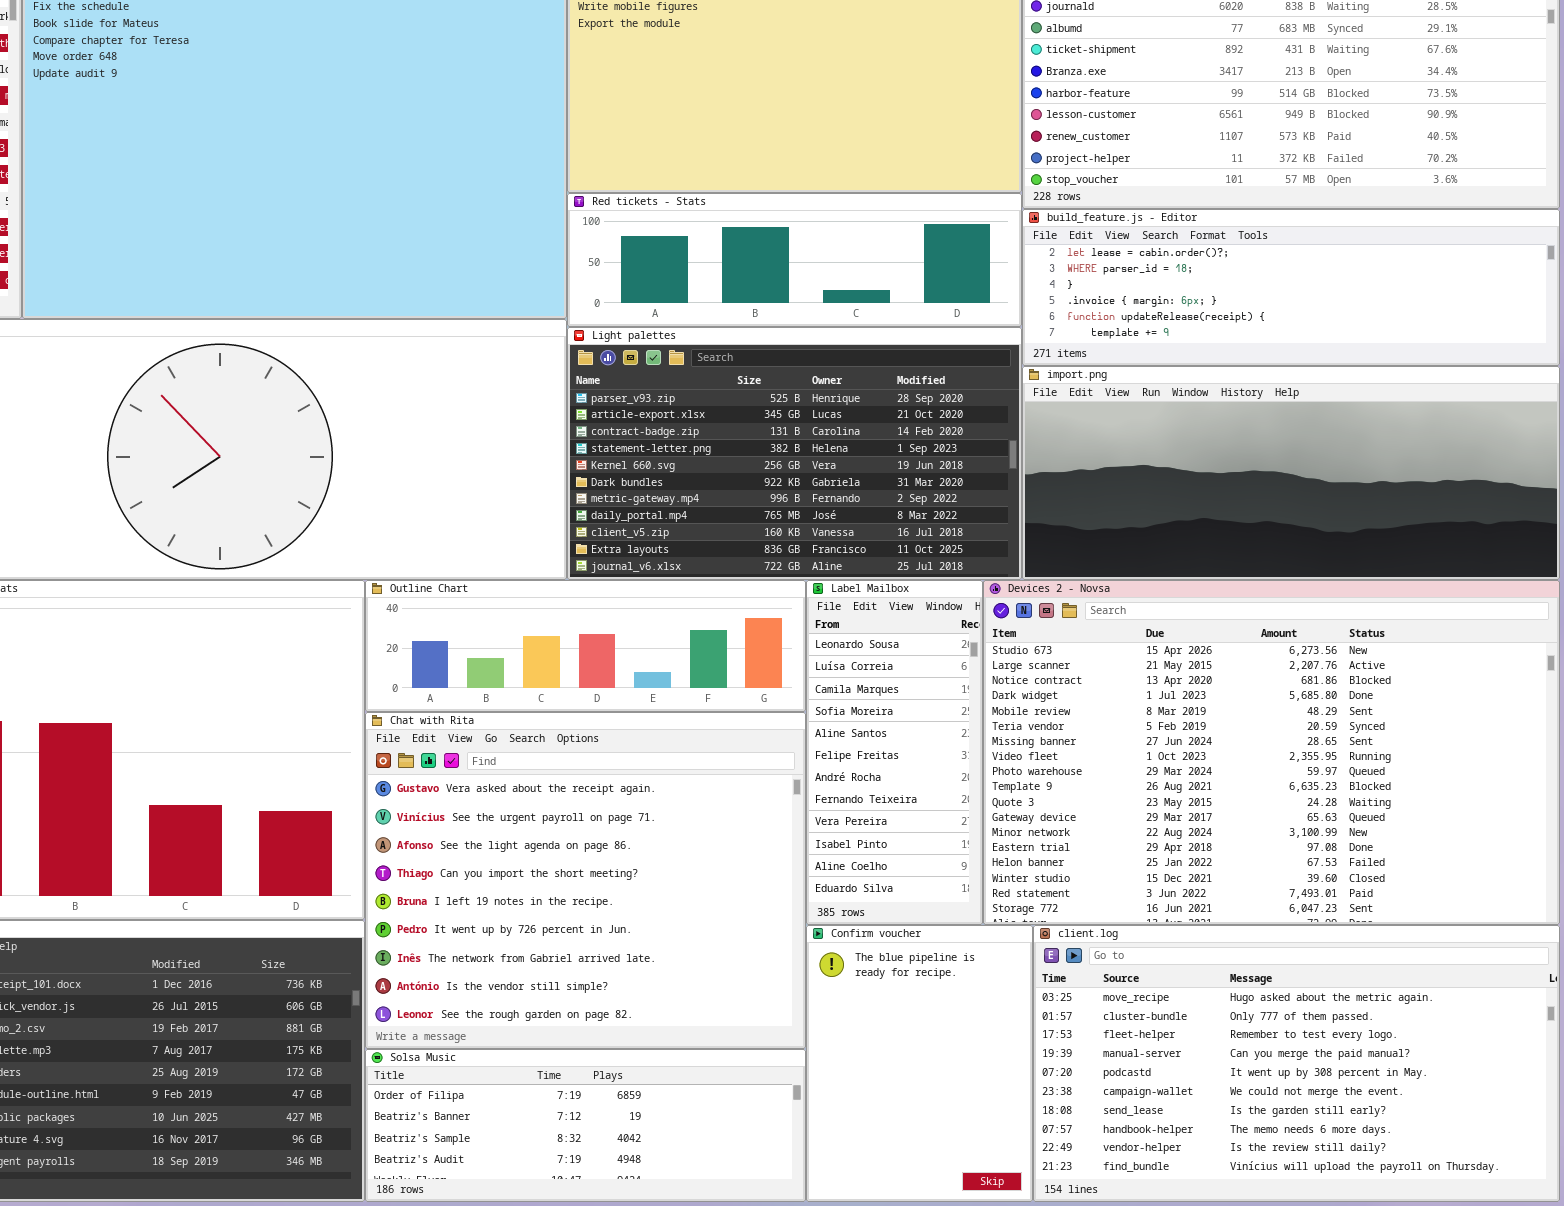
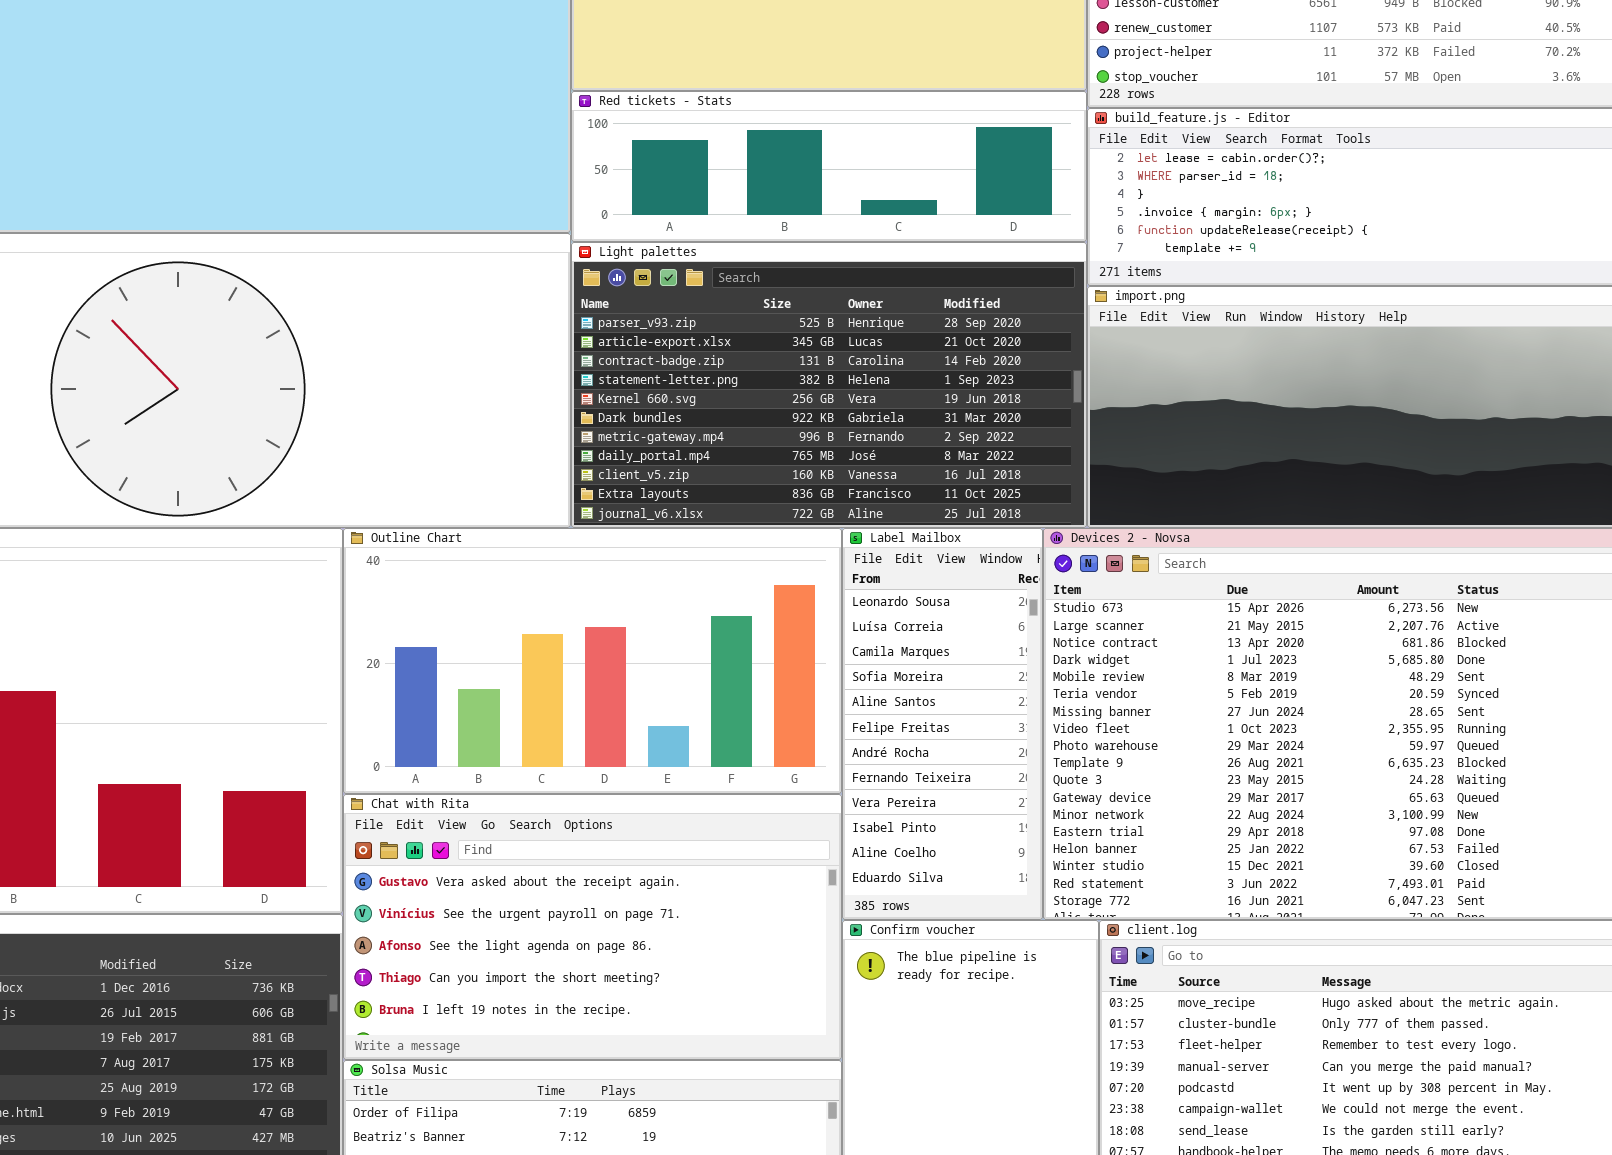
Outline Chart: [365,580,806,712] -> [343,528,842,794], resized
Chat with Rita: [365,712,806,1049] -> [343,794,842,1060], resized

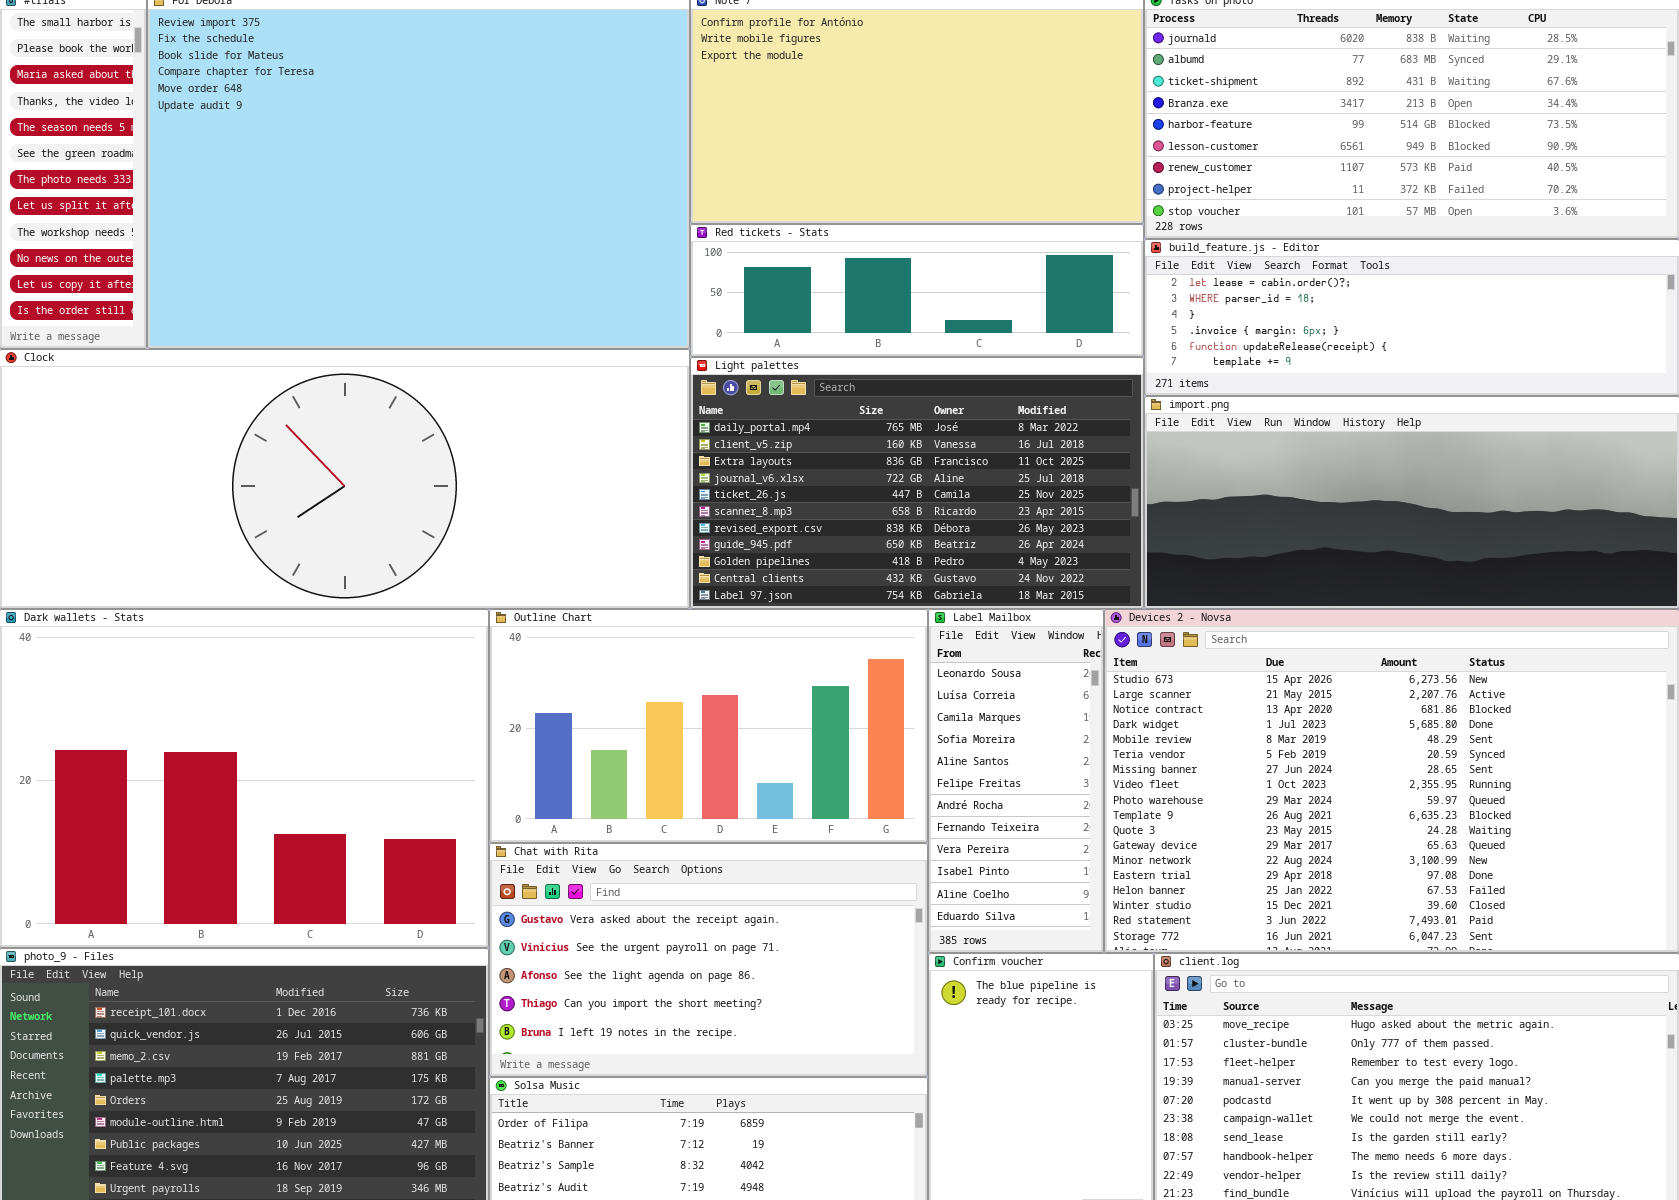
Light palettes: [571,242,1087,528] -> [690,357,1144,609], scrolled down 7 rows

